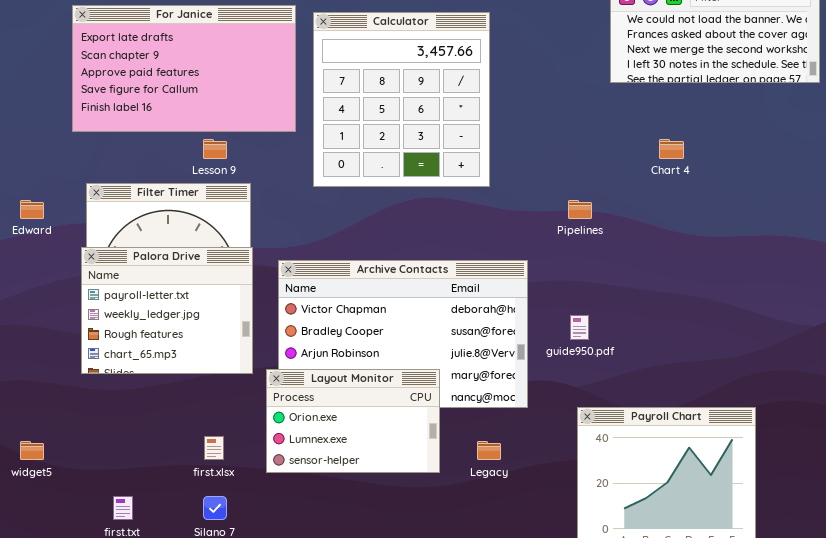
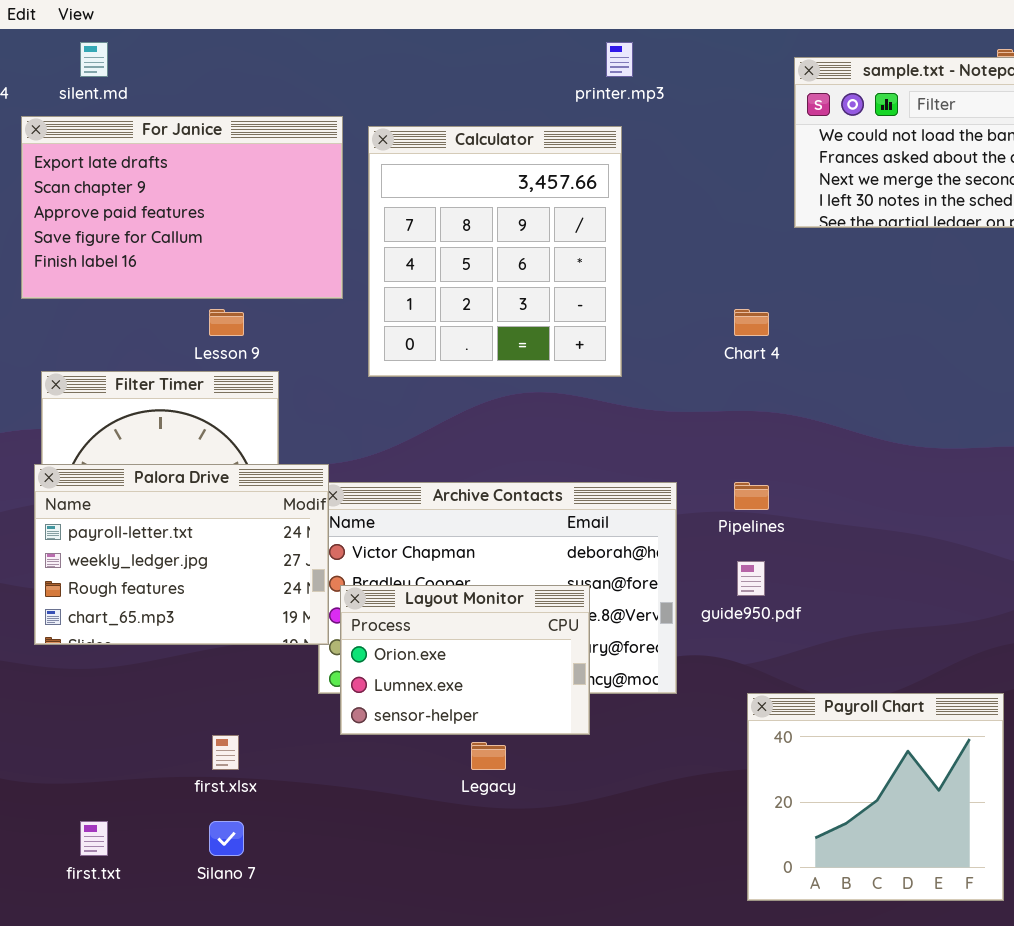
Chart 4: [659,139,684,159] -> [734,309,769,336], moved
Pipelines: [568,200,592,219] -> [734,482,769,510], moved
Palora Drive: [81,247,253,374] -> [34,464,329,645], resized
Layout Monitor: [266,369,440,473] -> [340,585,590,735], moved
Legacy: [477,441,501,460] -> [471,742,506,770], moved

